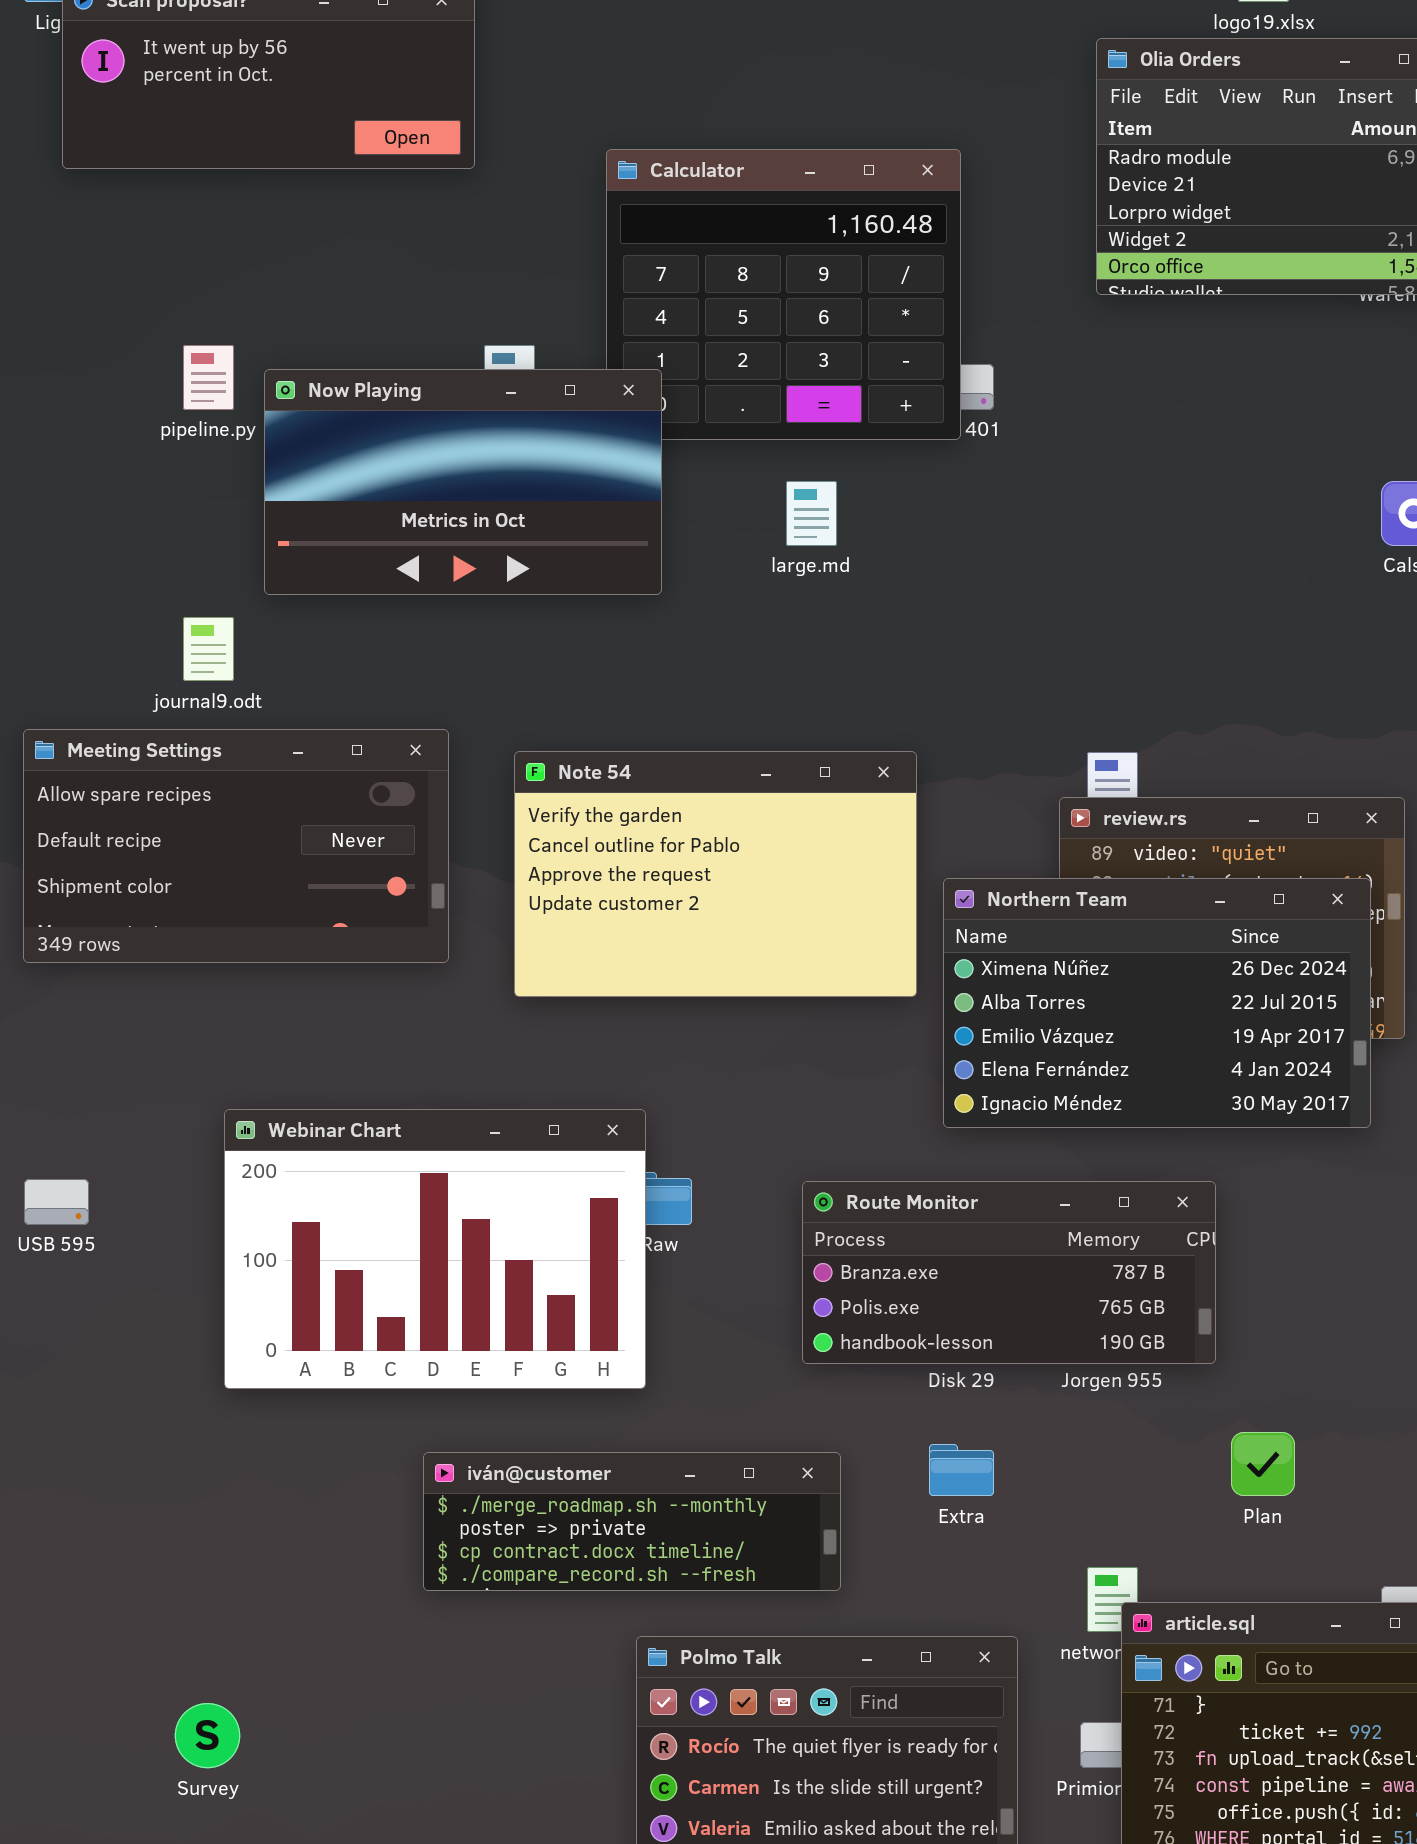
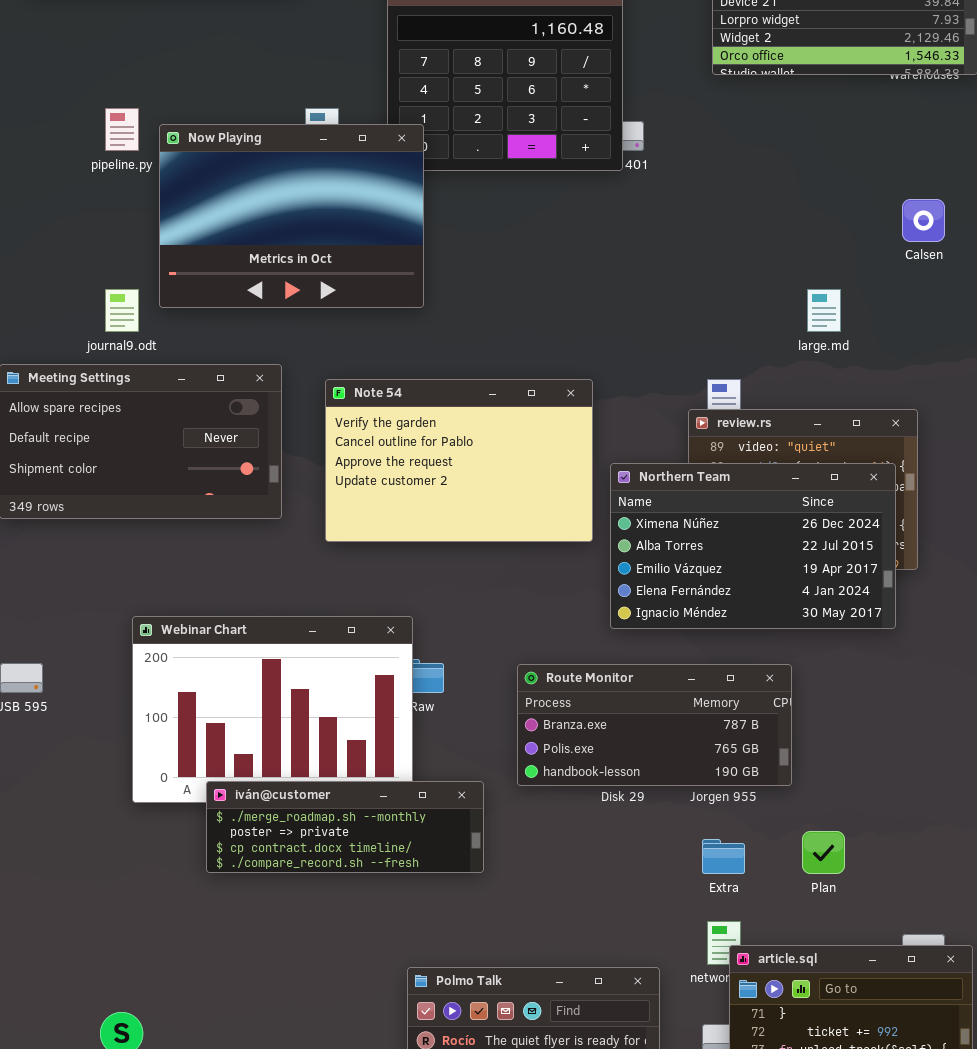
Now Playing: [264,369,662,595] -> [159,124,424,308], resized
large.md: [786,481,837,546] -> [807,289,841,332], moved
Extra: [929,1444,994,1496] -> [702,839,745,874], moved
iván@customer: [423,1452,841,1591] -> [206,781,484,873], moved

